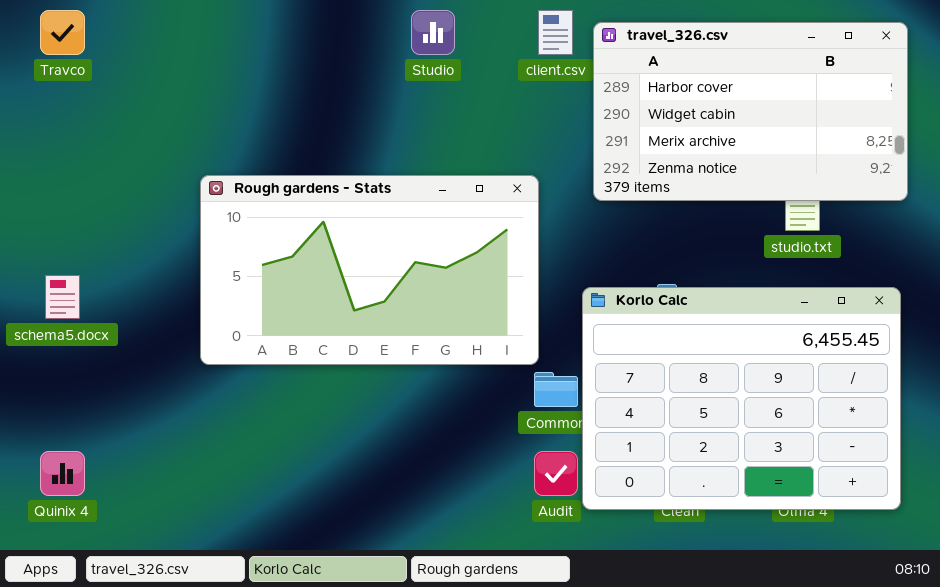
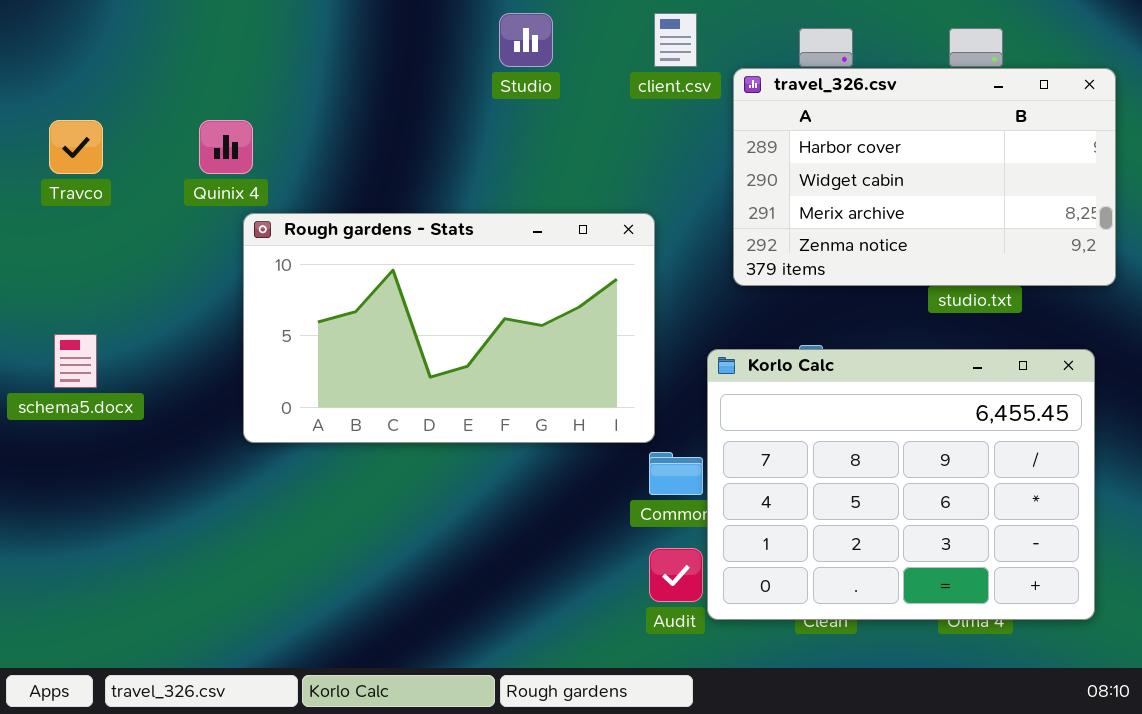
Travco: [40,10,85,55] -> [49,120,103,174], moved
travel_326.csv: [593,22,908,201] -> [733,68,1116,286], moved
Quinix 4: [40,451,85,496] -> [199,120,253,174], moved

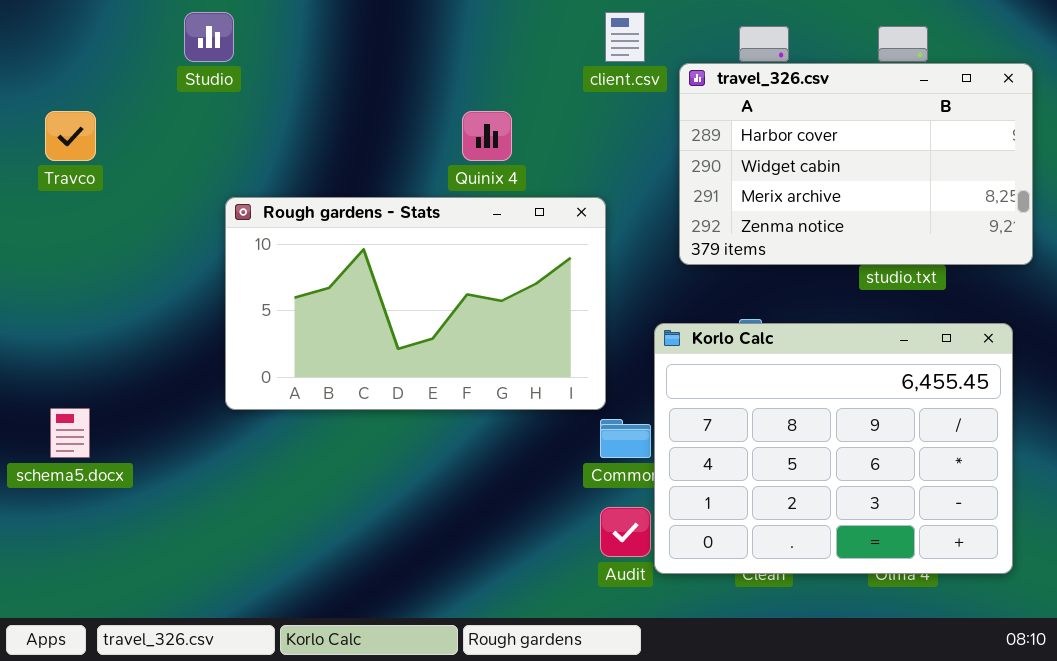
Studio: [499,13,553,67] -> [184,12,234,62], moved
Quinix 4: [199,120,253,174] -> [462,111,512,161], moved
schema5.docx: [54,334,97,388] -> [50,408,90,458], moved

